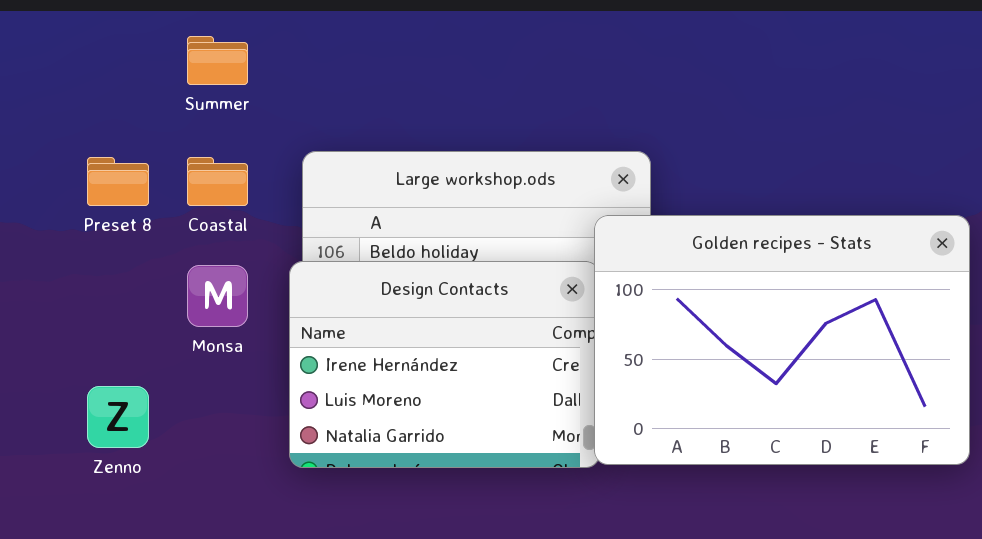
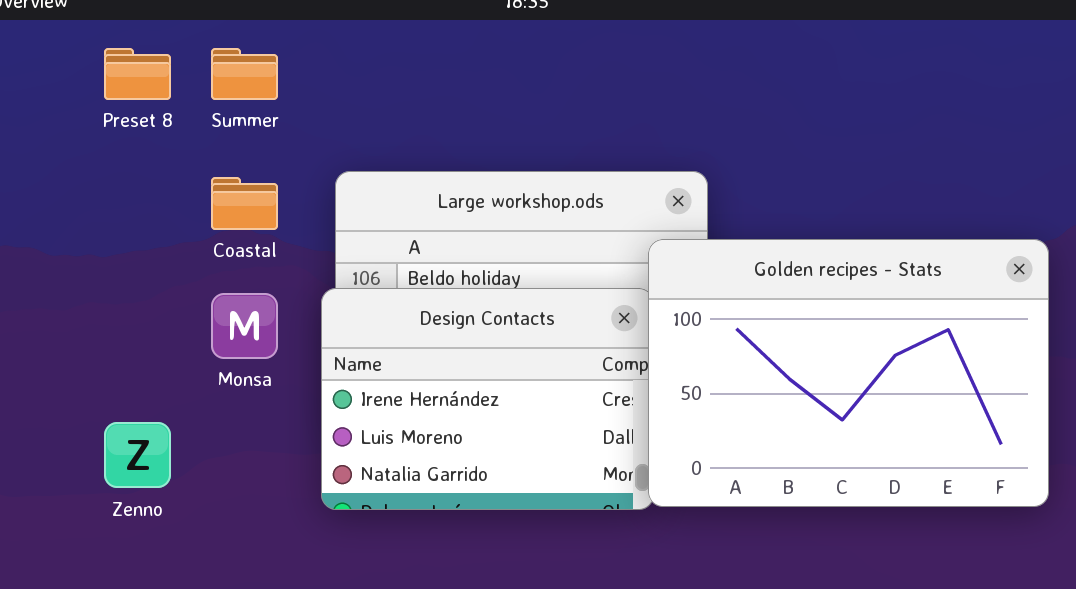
Preset 8: [87,157,149,206] -> [104,48,171,100], moved

